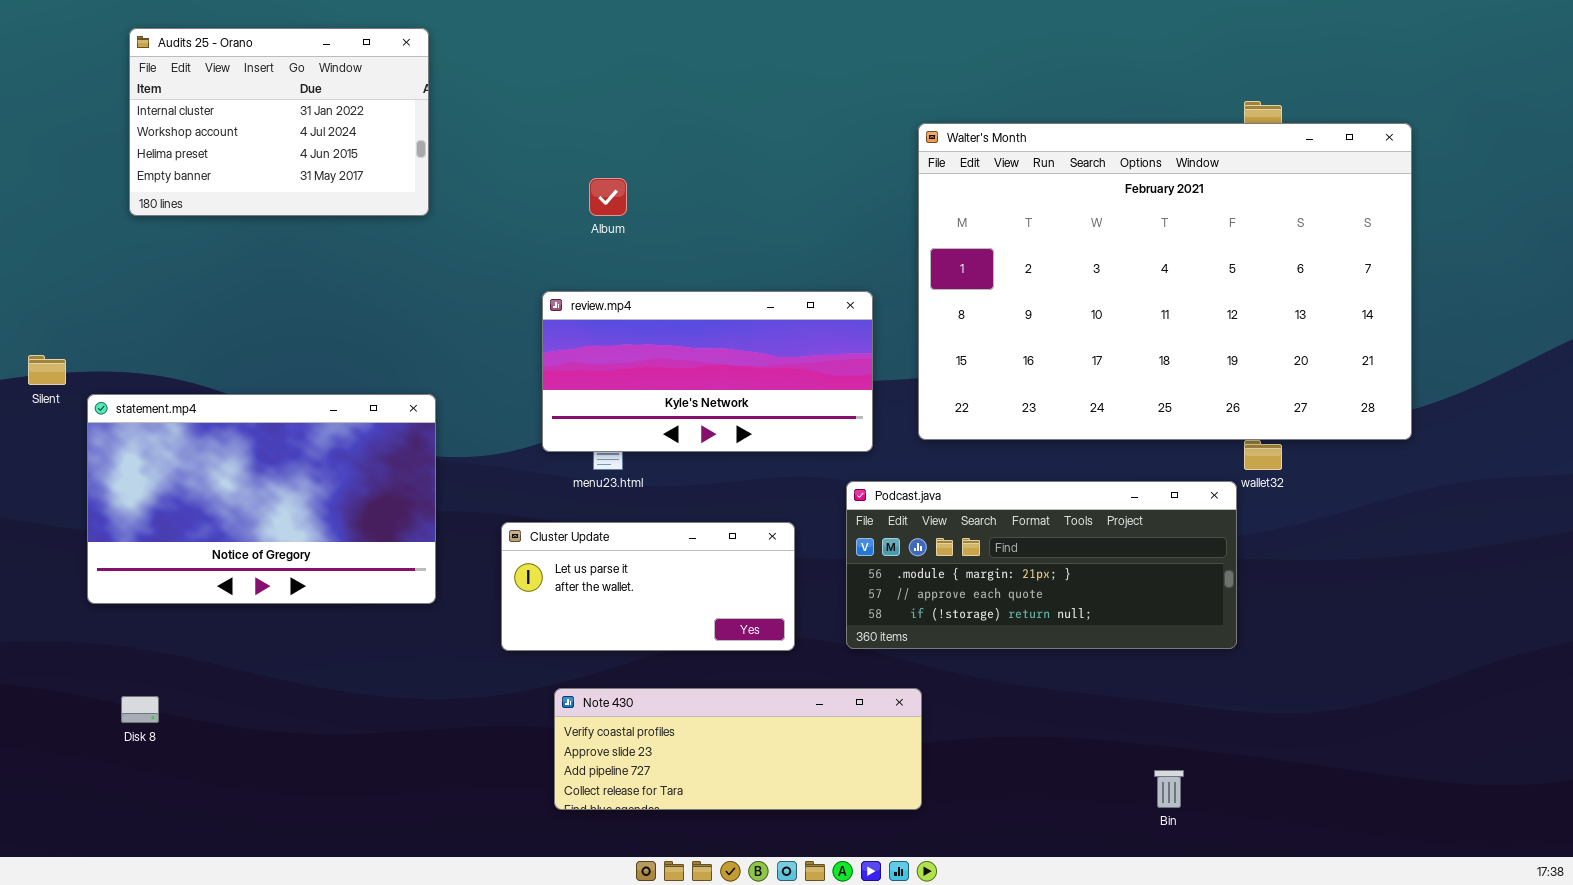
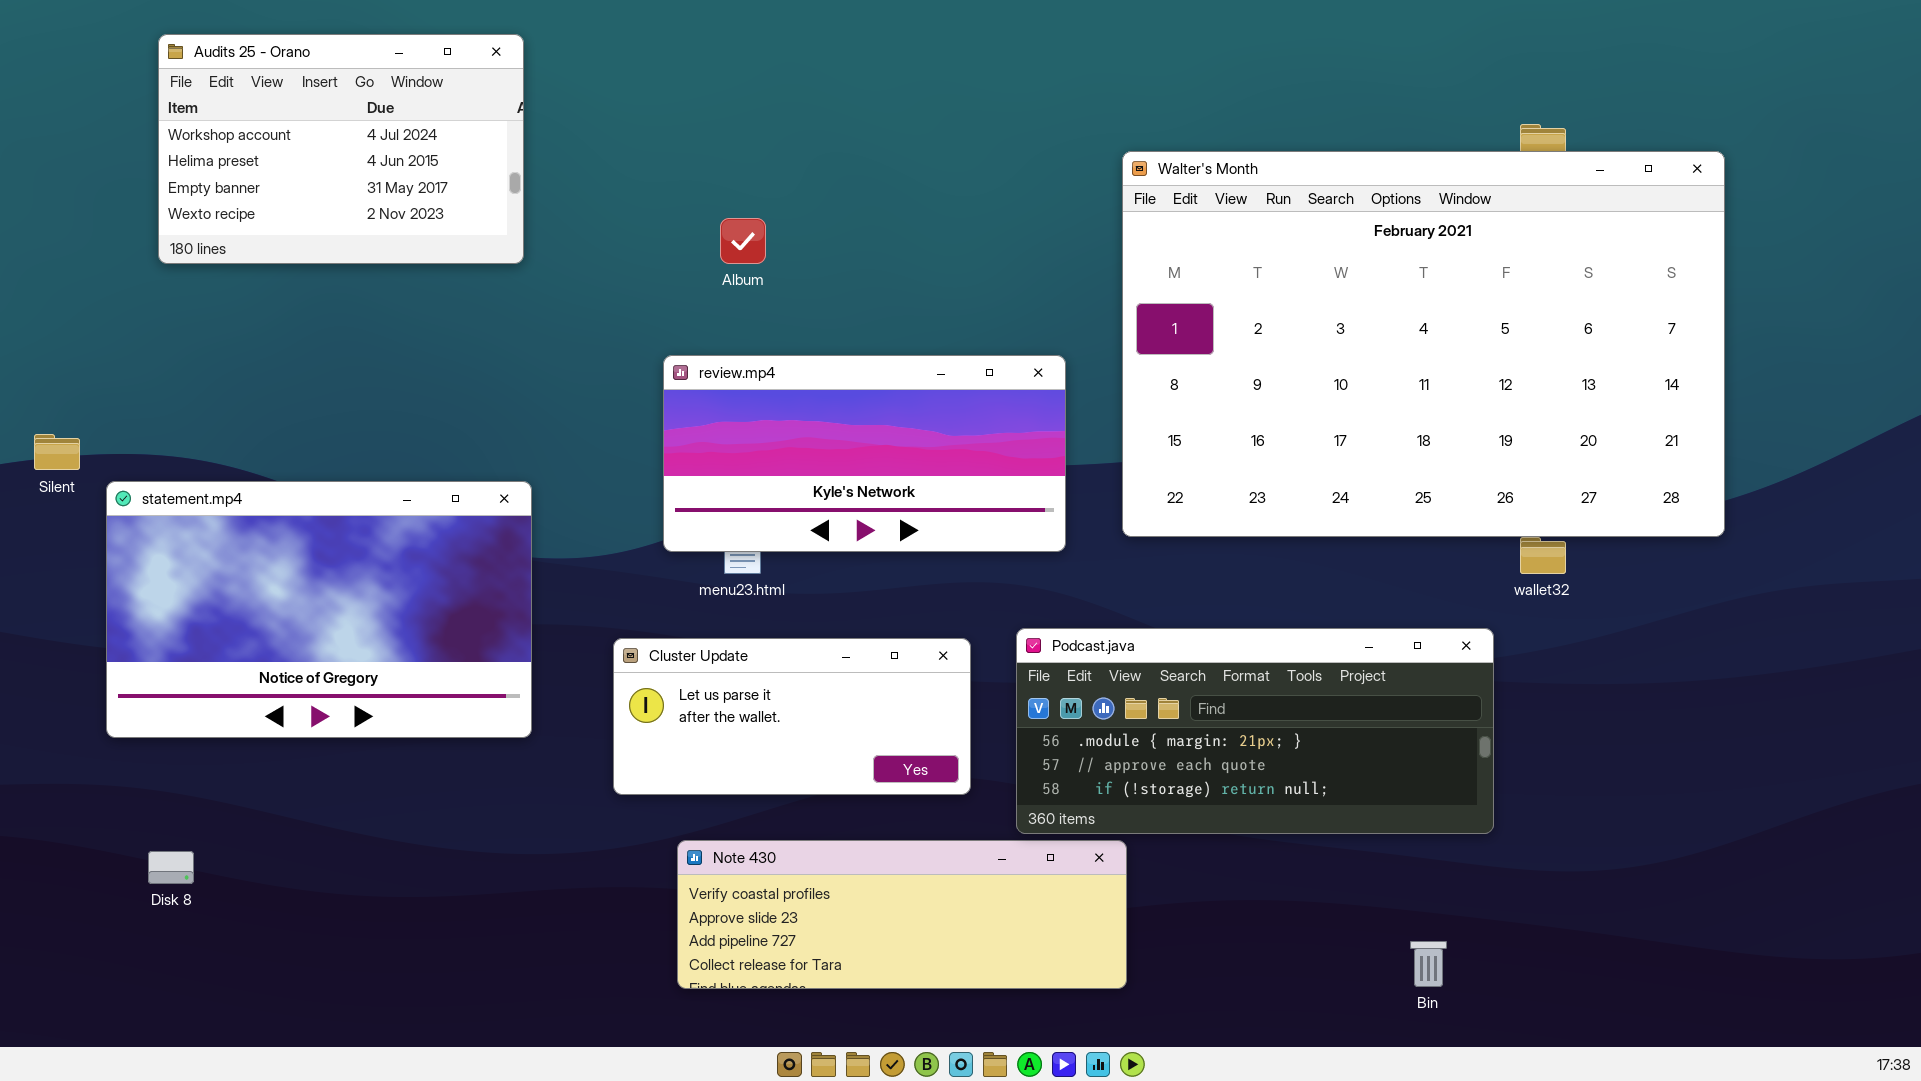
Audits 25 - Orano: [129,28,429,216] -> [158,34,524,264], scrolled down 1 row
Podcast.java: [846,481,1237,649] -> [1016,628,1494,834], moved

